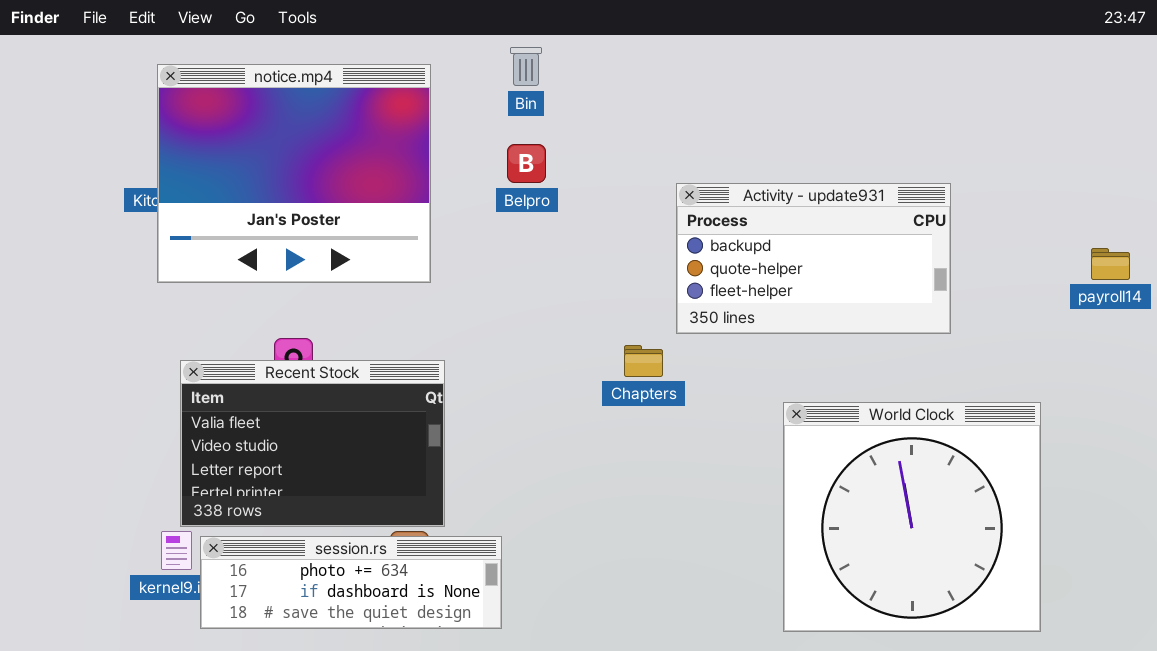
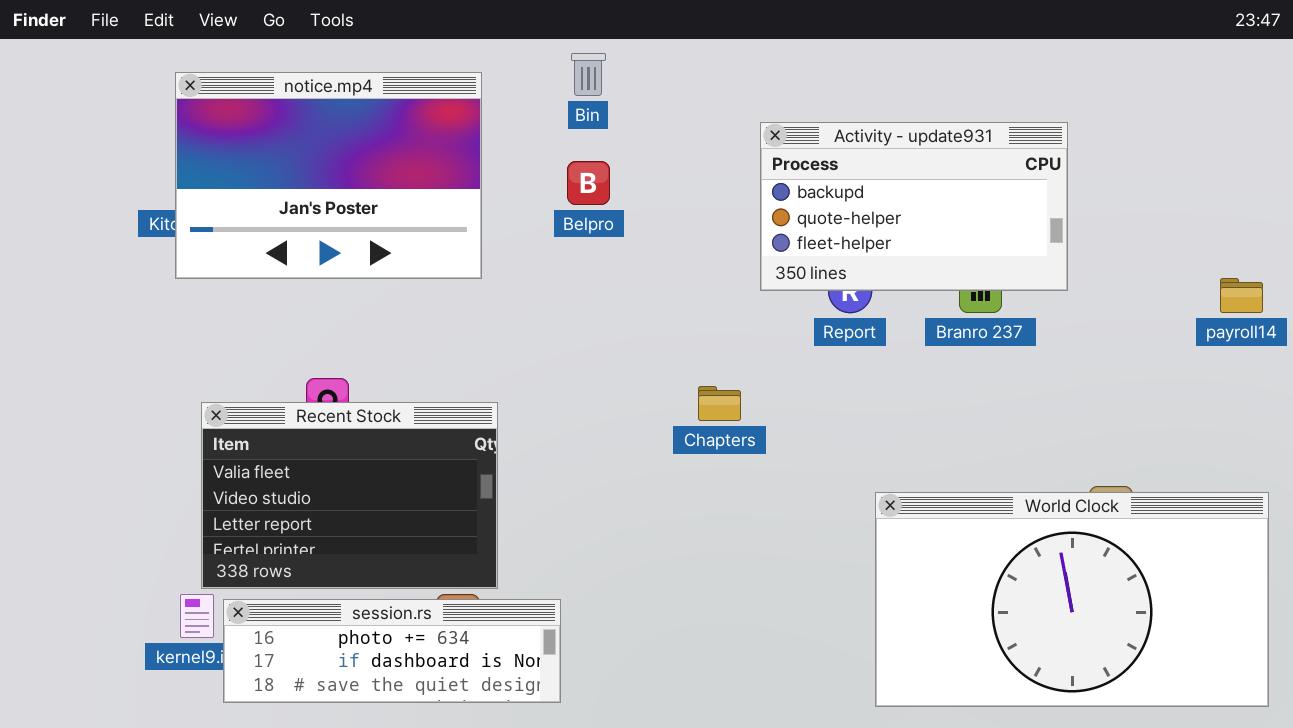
notice.mp4: [157,64,431,283] -> [175,72,482,279], resized
Activity - update931: [676,183,951,334] -> [760,122,1068,291], moved
World Clock: [783,402,1041,632] -> [875,492,1269,707], resized

